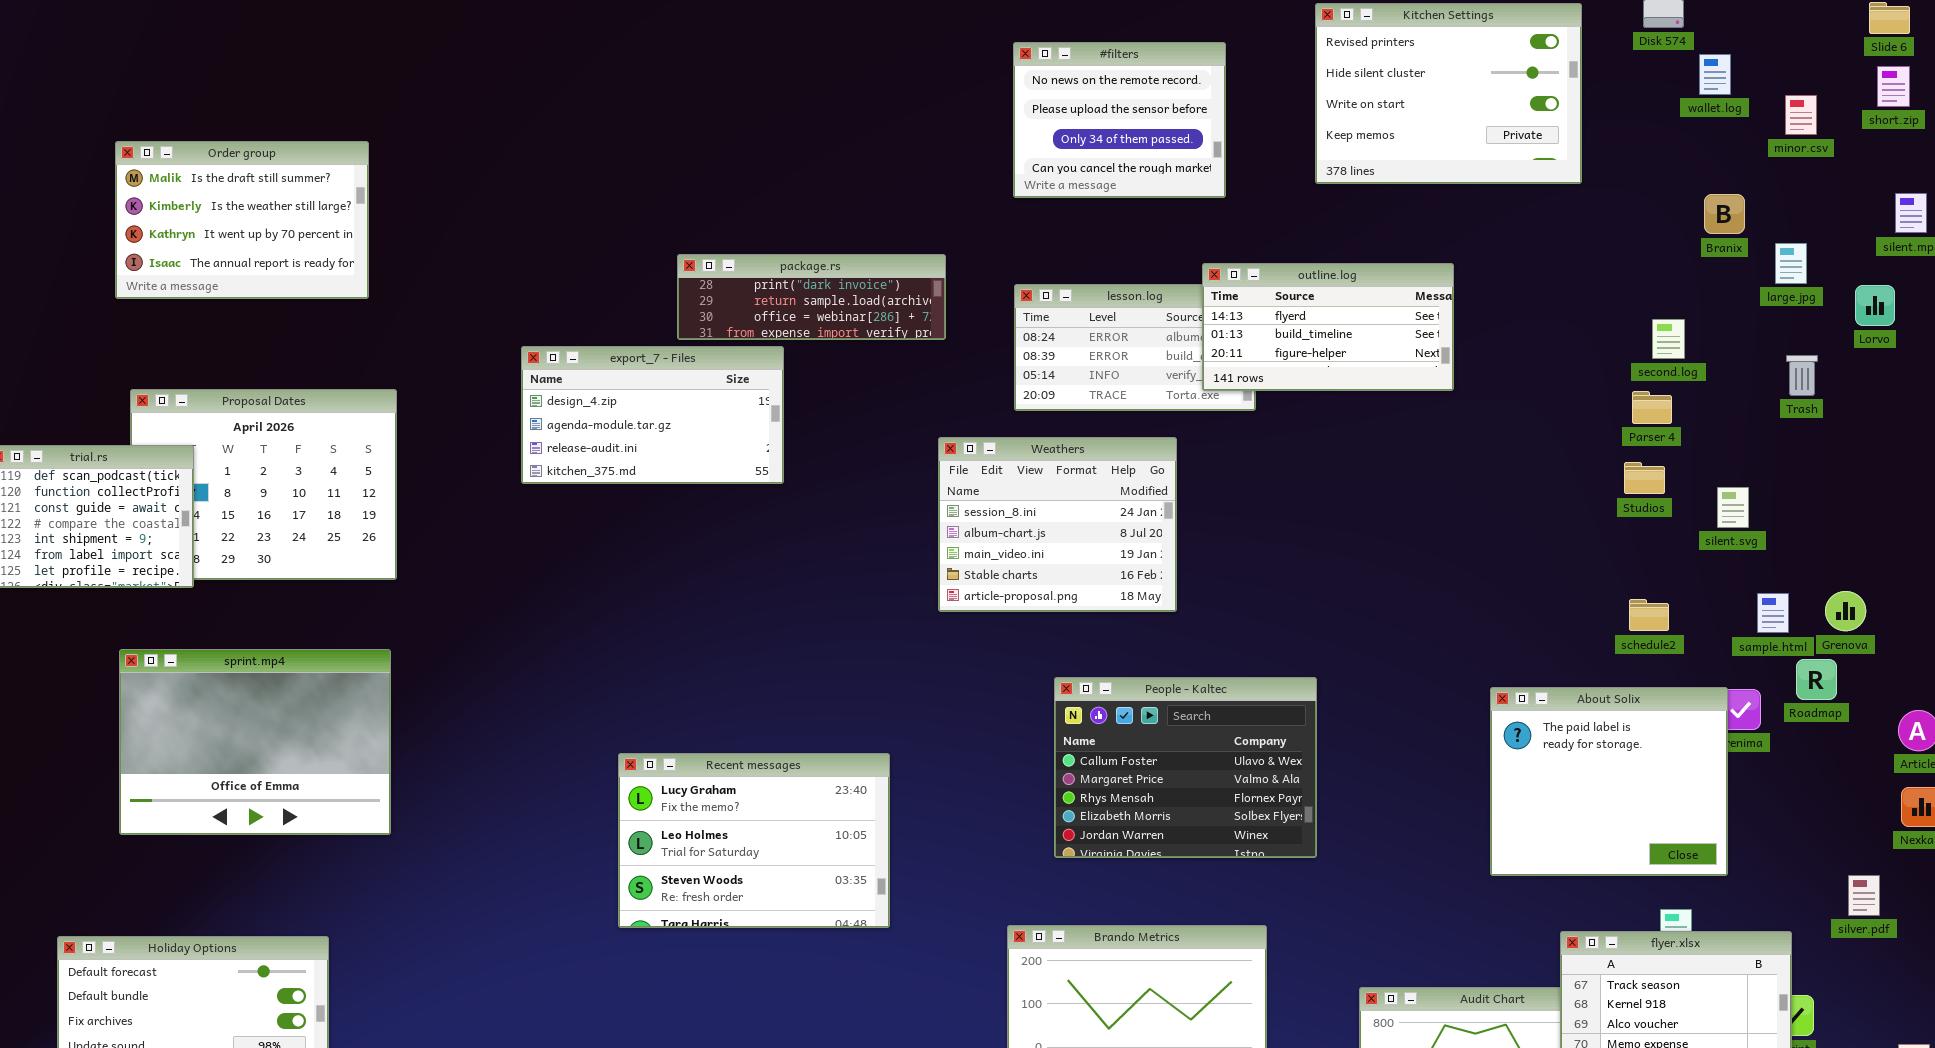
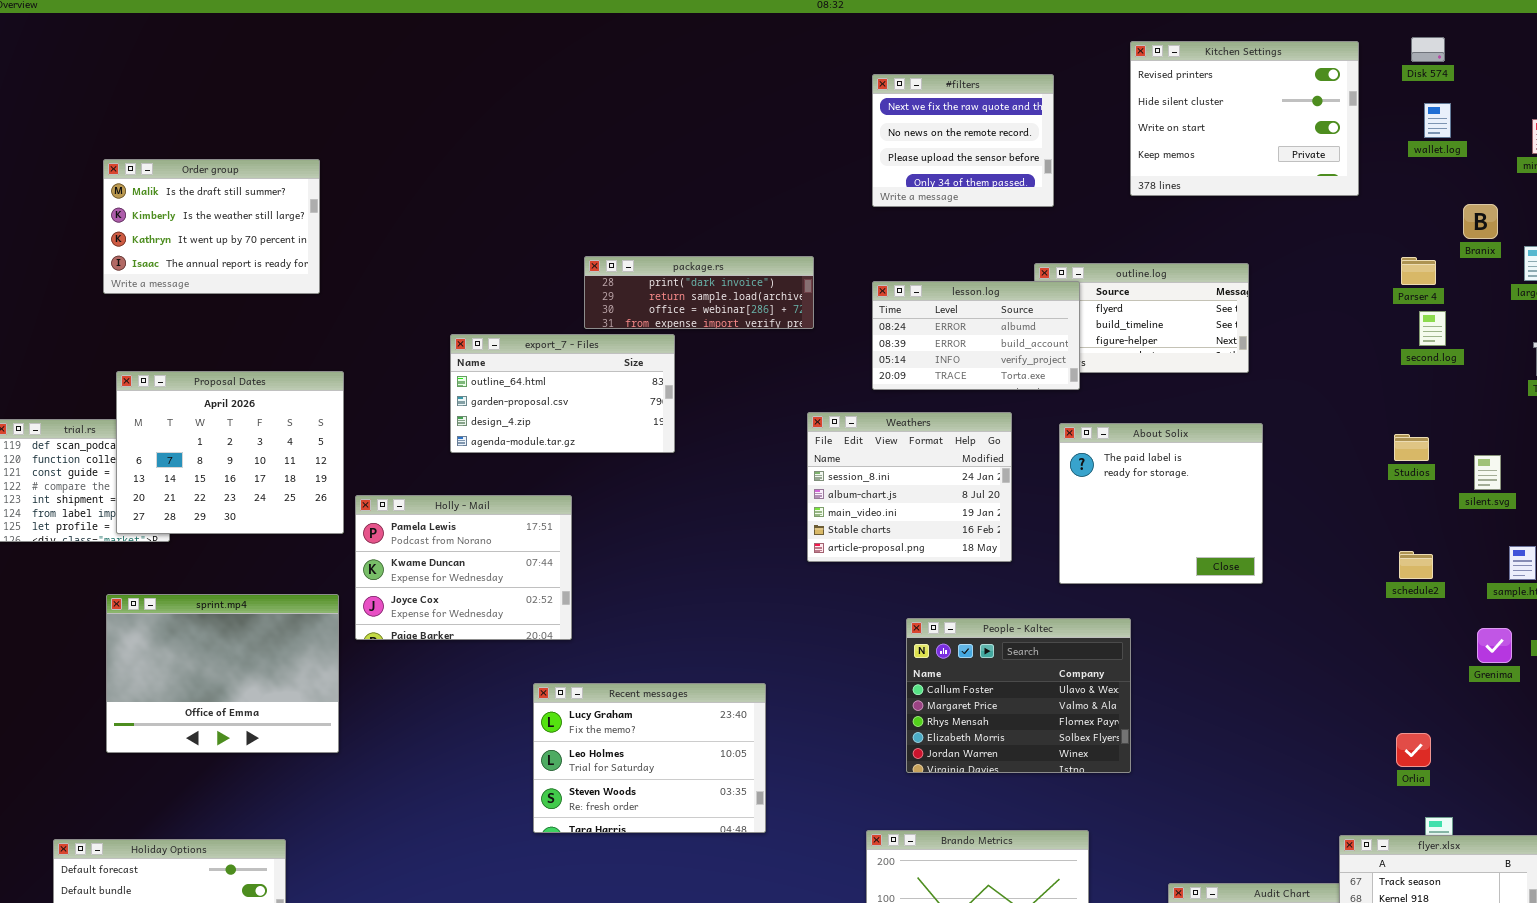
#filters: [1013,42,1226,198] -> [872,74,1054,207], scrolled up 1 row
wallet.log: [1699,54,1731,95] -> [1424,103,1451,138], moved
lesson.log: [1014,284,1256,411] -> [872,281,1080,390], raised
export_7 - Files: [521,346,784,484] -> [450,334,675,453], scrolled up 2 rows
Proposal Dates: [130,389,397,580] -> [116,371,344,534], raised
Parser 4: [1632,391,1672,424] -> [1401,257,1436,285], moved
Holly - Mail: none -> [355,495,572,640], opened
About Solix: [1490,687,1728,876] -> [1059,423,1263,584], moved

